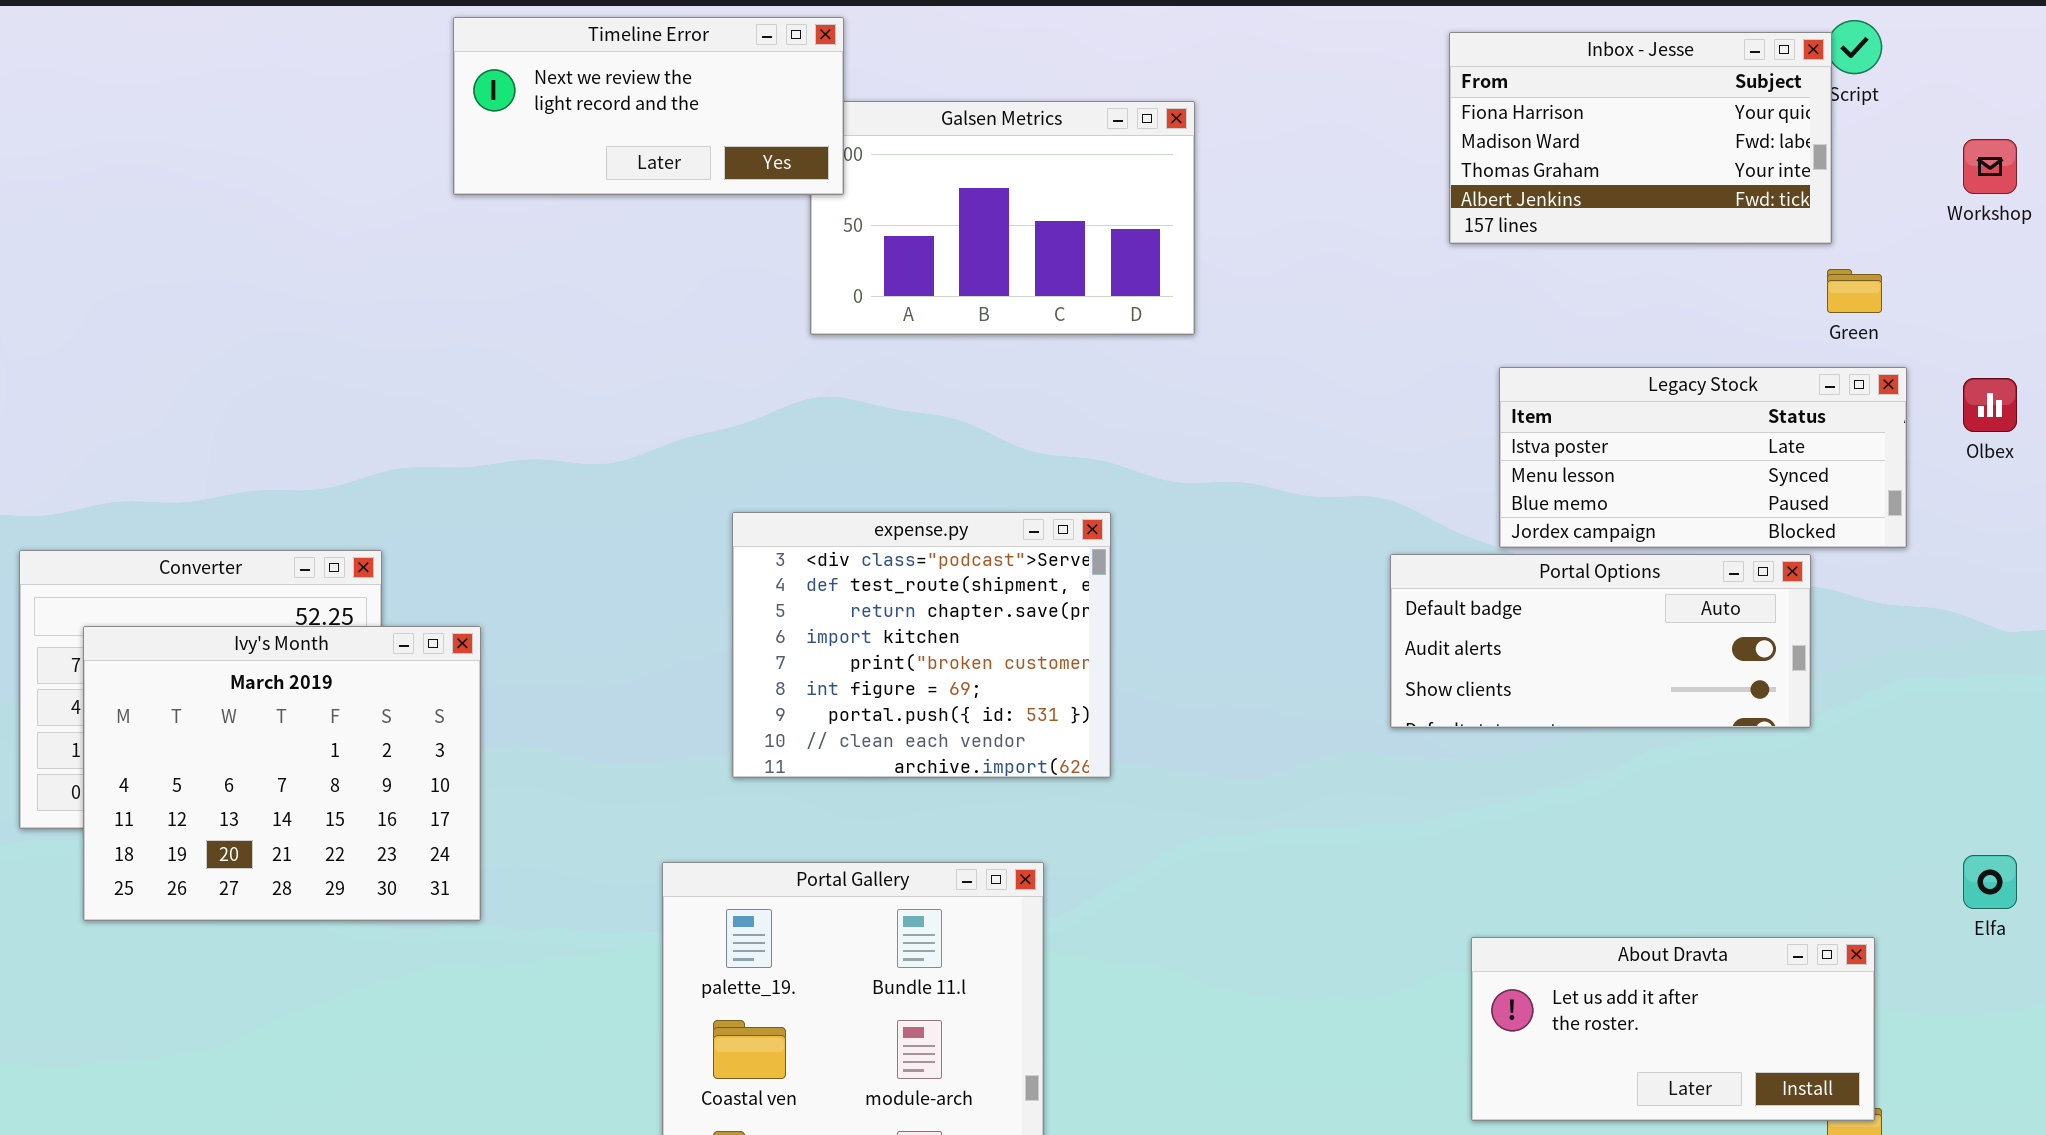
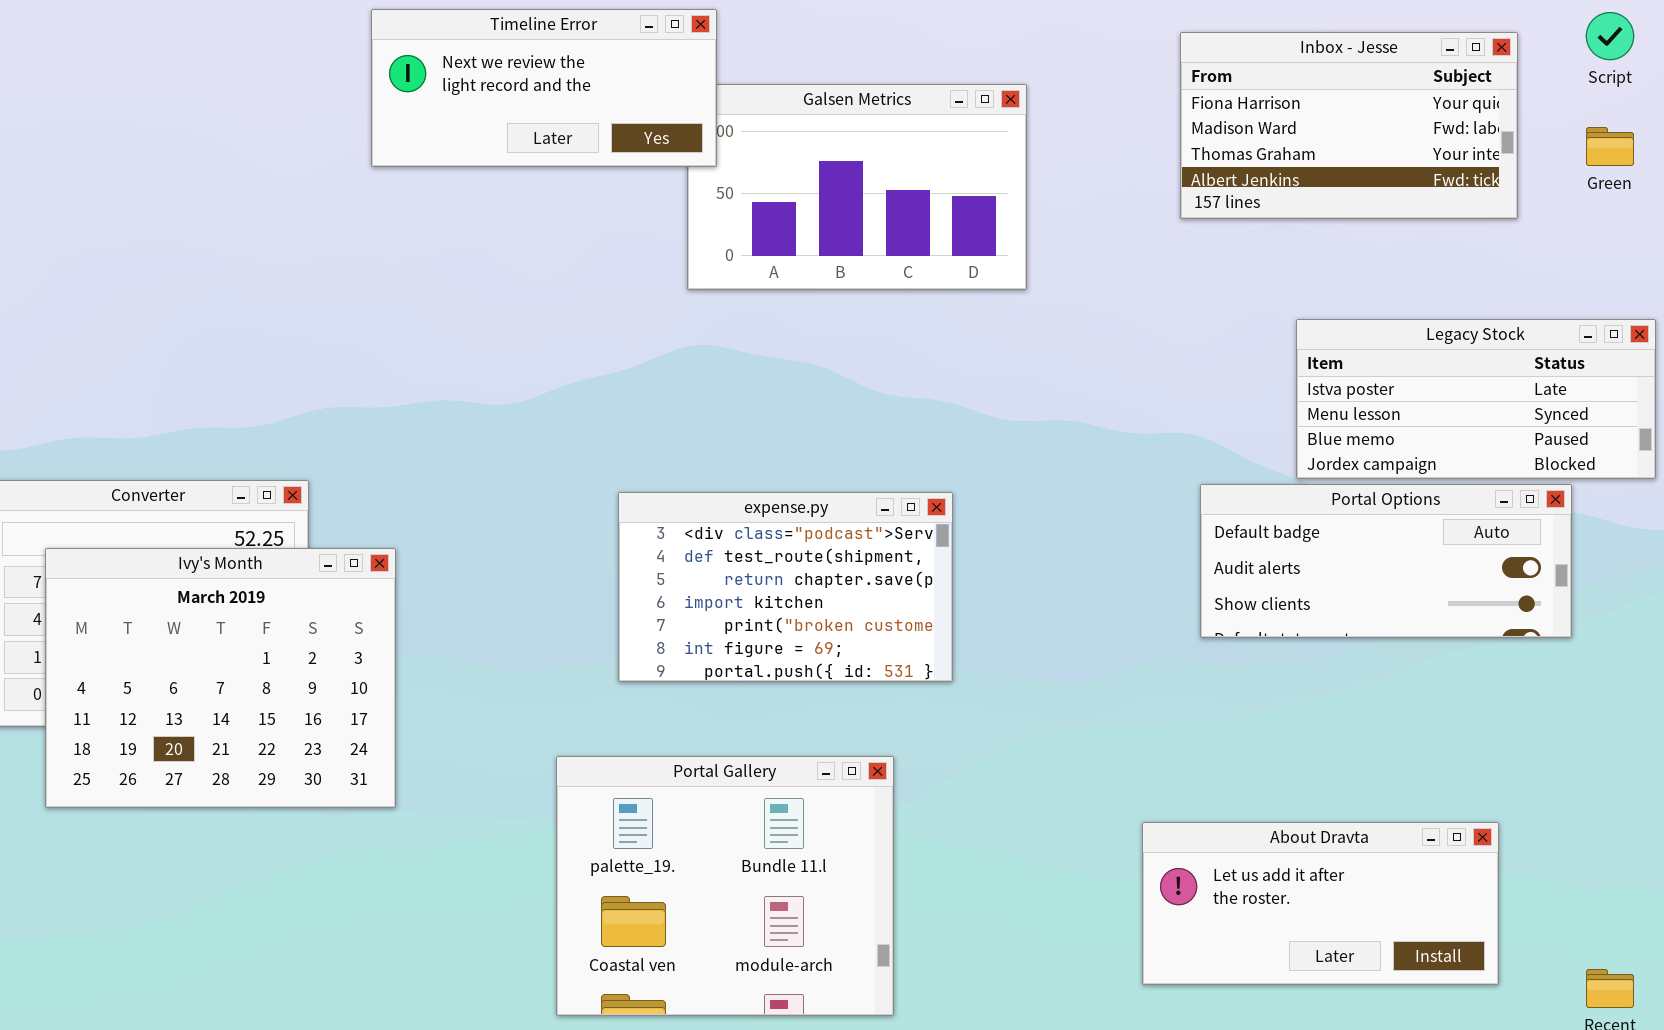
Inbox - Jesse: [1449,32,1832,244] -> [1180,32,1518,219], moved
Green: [1827,269,1882,313] -> [1586,127,1634,166], moved
expense.py: [732,512,1111,778] -> [618,492,953,682], resized
About Dravta: [1471,937,1875,1121] -> [1142,822,1499,985], moved

